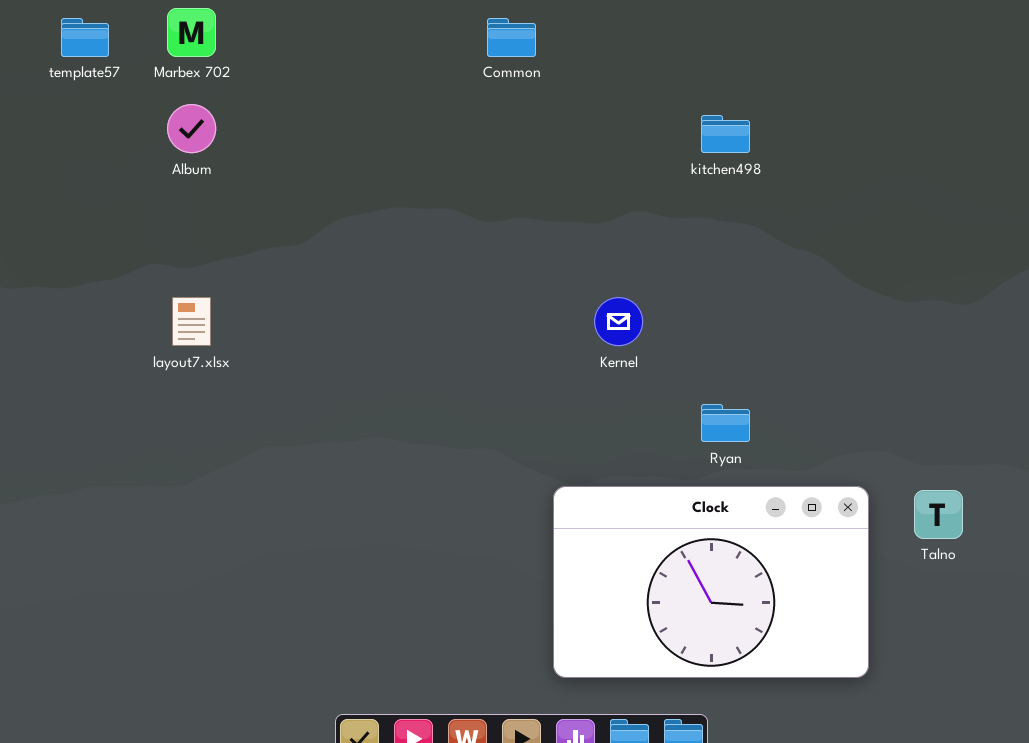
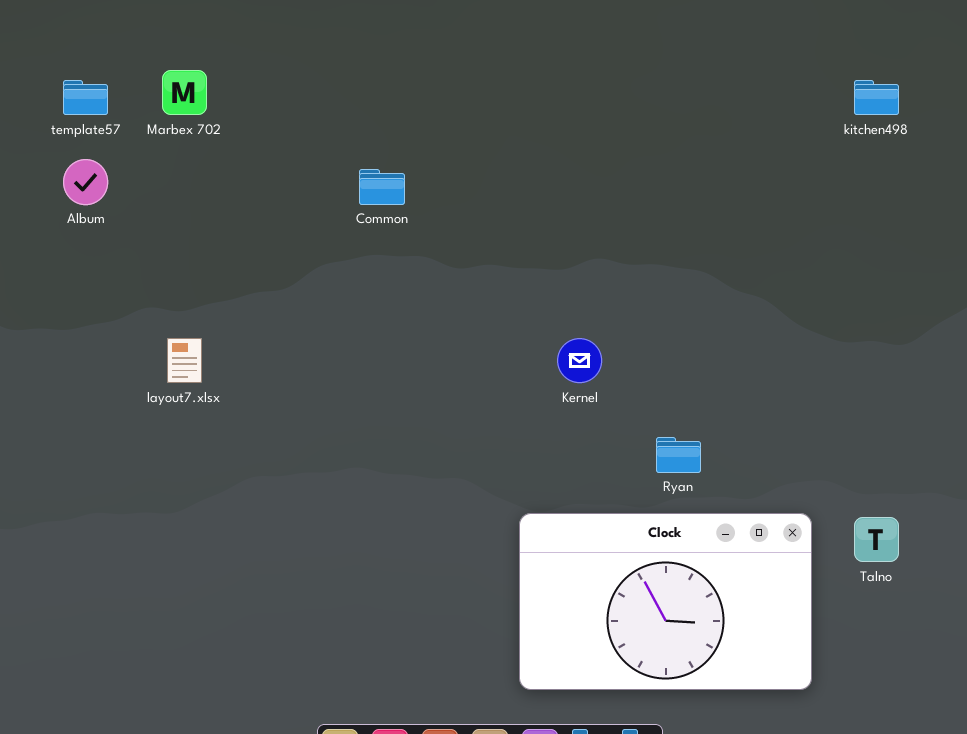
Common: [487,18,536,57] -> [359,169,405,205], moved
Album: [167,104,216,153] -> [63,159,108,205], moved
kitchen498: [701,115,750,153] -> [854,80,899,115], moved

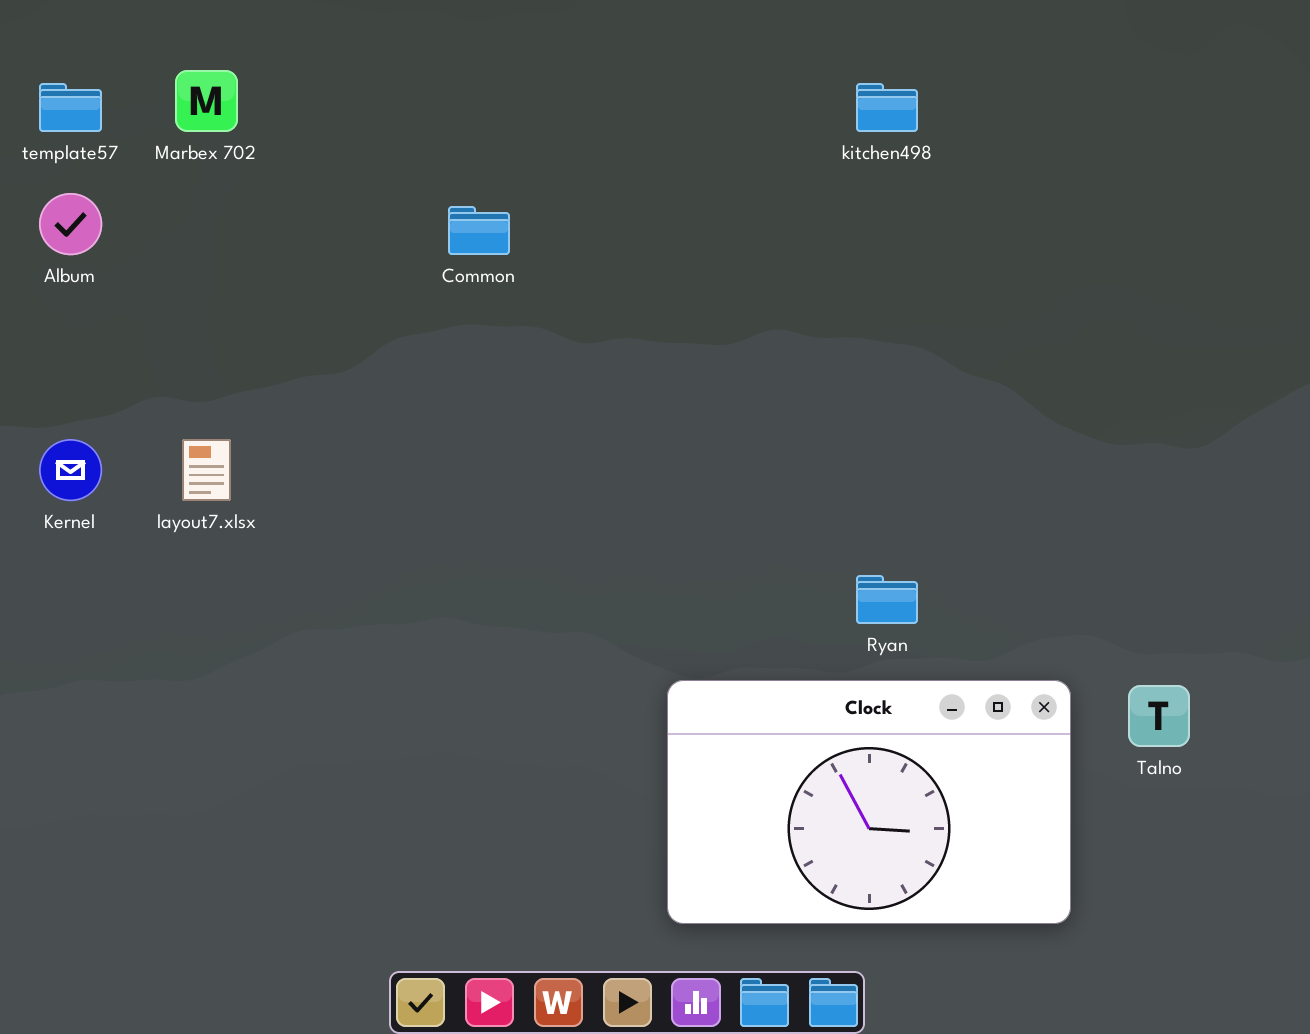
kitchen498: [854,80,899,115] -> [856,83,918,132], moved
Kernel: [557,338,602,383] -> [39,439,102,501], moved

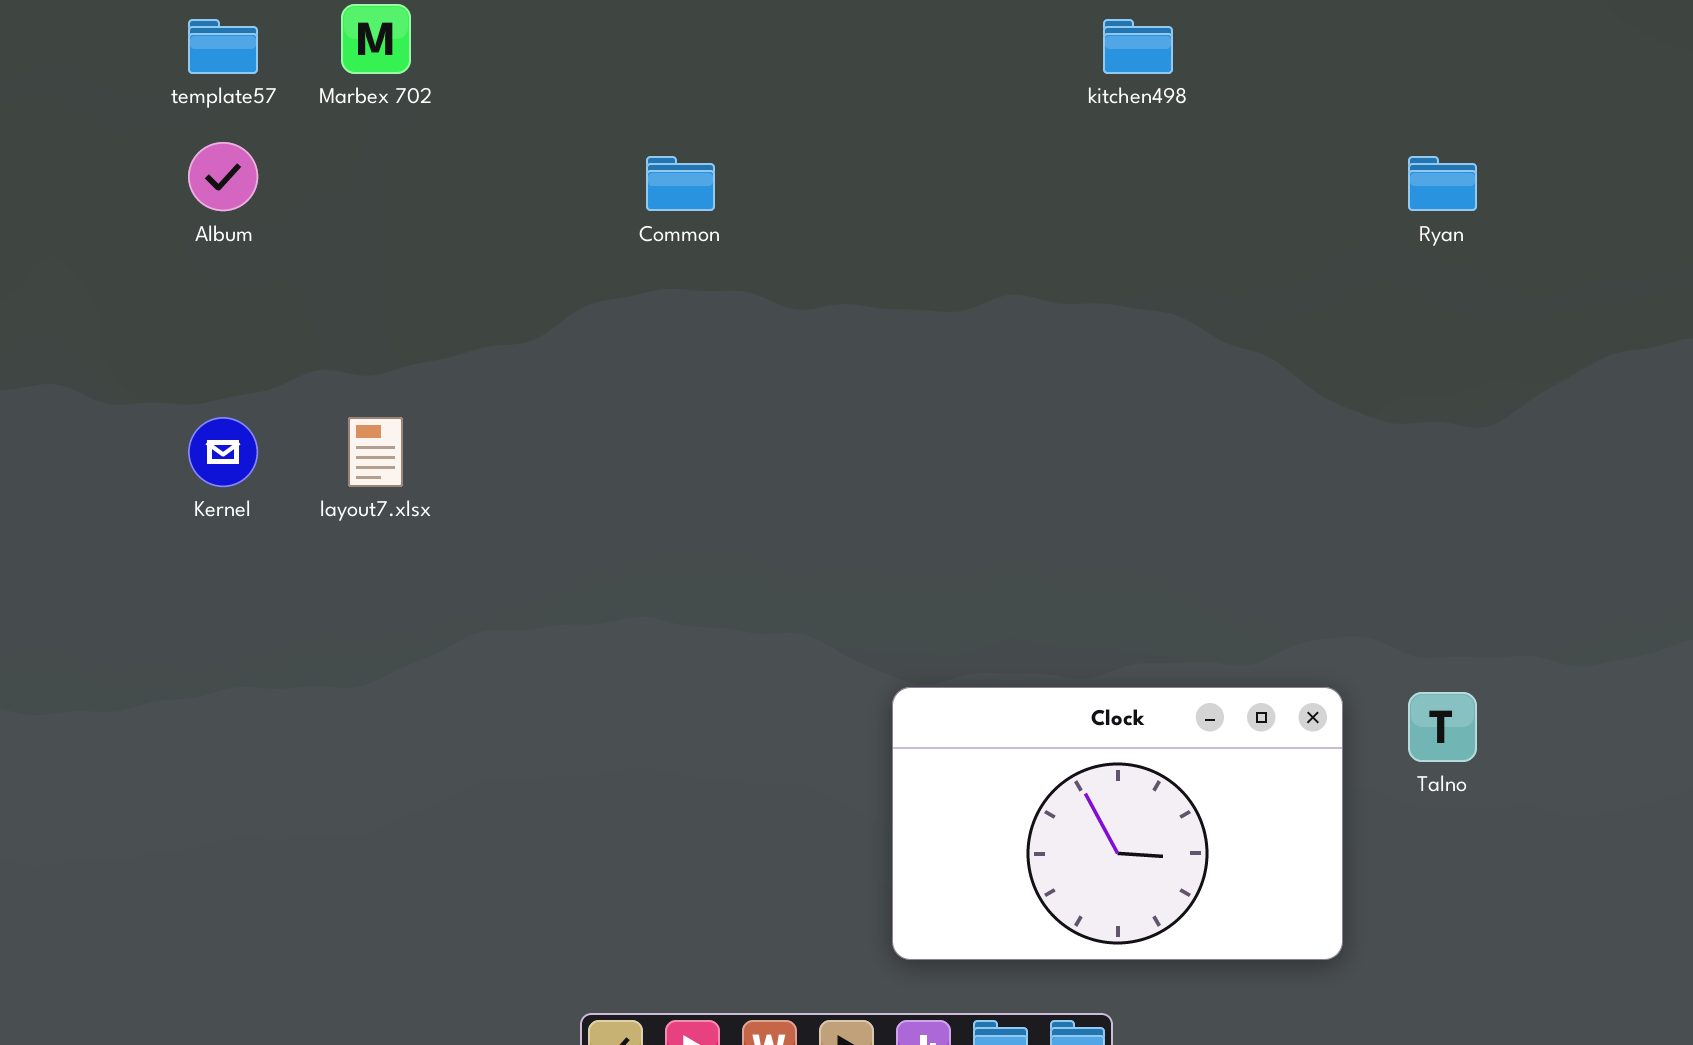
Ryan: [856,575,918,624] -> [1408,156,1477,211], moved

